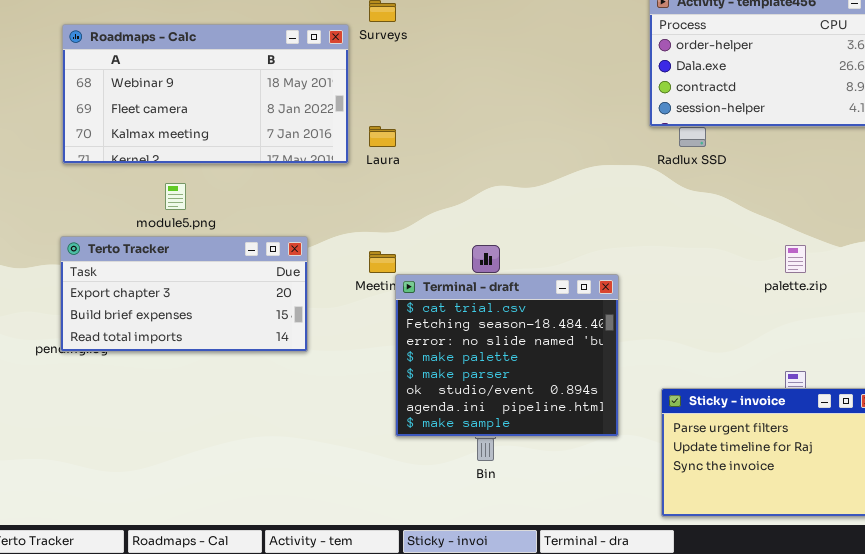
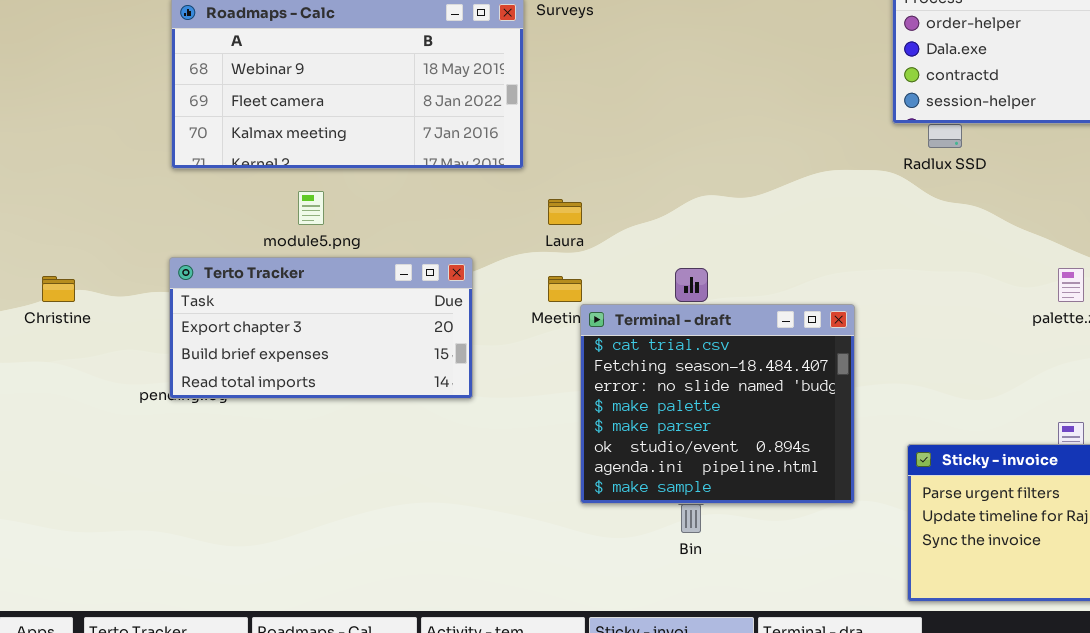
Laura: [369,126,396,147] -> [548,199,582,225], moved

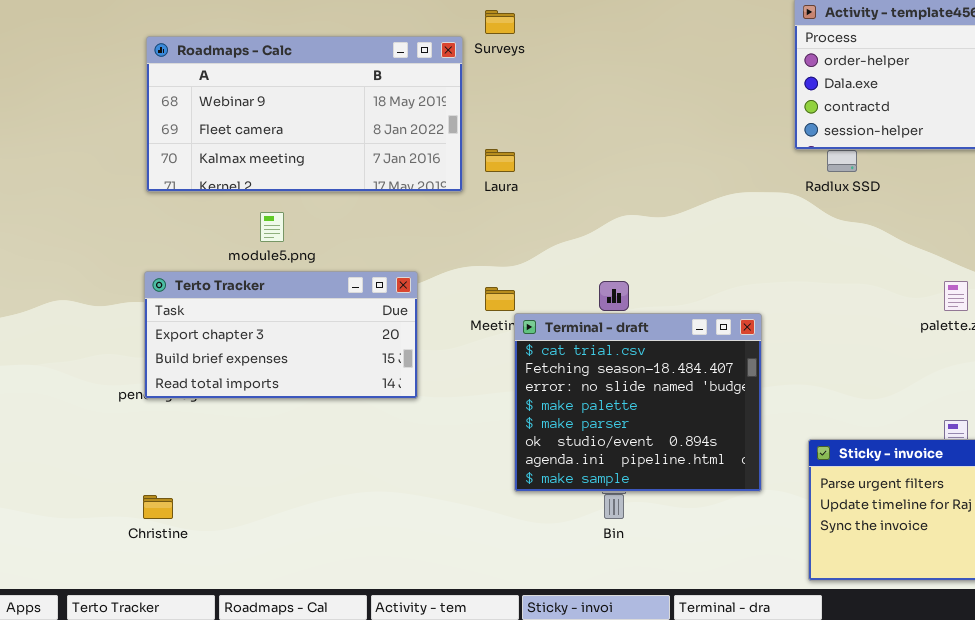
Laura: [548,199,582,225] -> [485,149,515,172], moved
Christine: [42,276,75,302] -> [143,495,173,519], moved

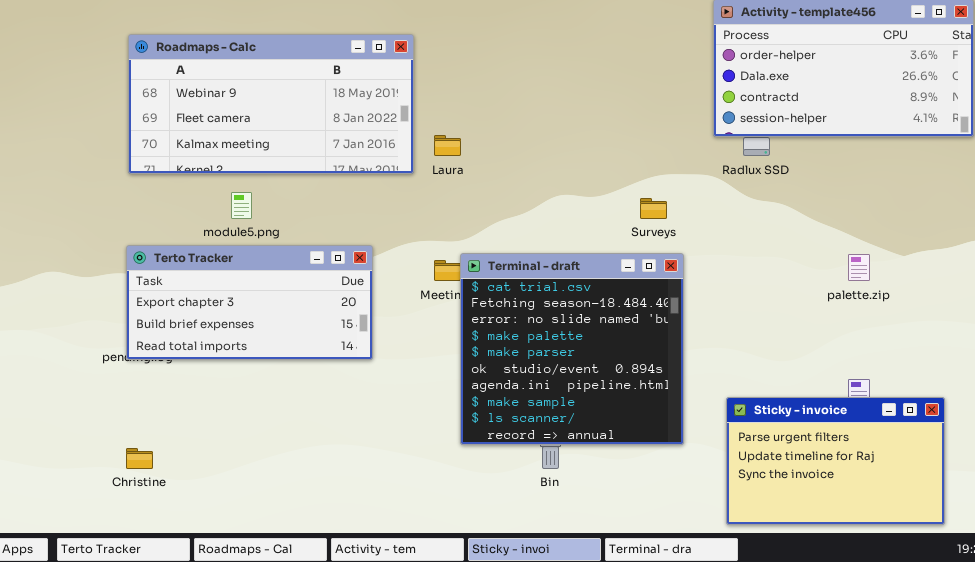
Surveys: [485,10,515,34] -> [640,198,667,219], moved
Terminal - draft: [514,313,762,492] -> [460,253,684,445], resized

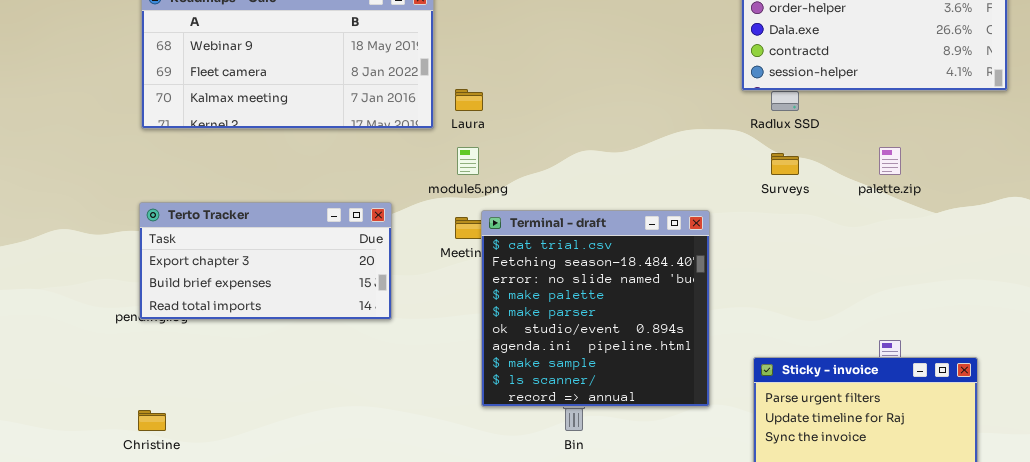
module5.png: [231,192,252,219] -> [457,147,479,175], moved
Surveys: [640,198,667,219] -> [771,153,799,175], moved
palette.zip: [848,254,870,281] -> [879,147,901,175], moved

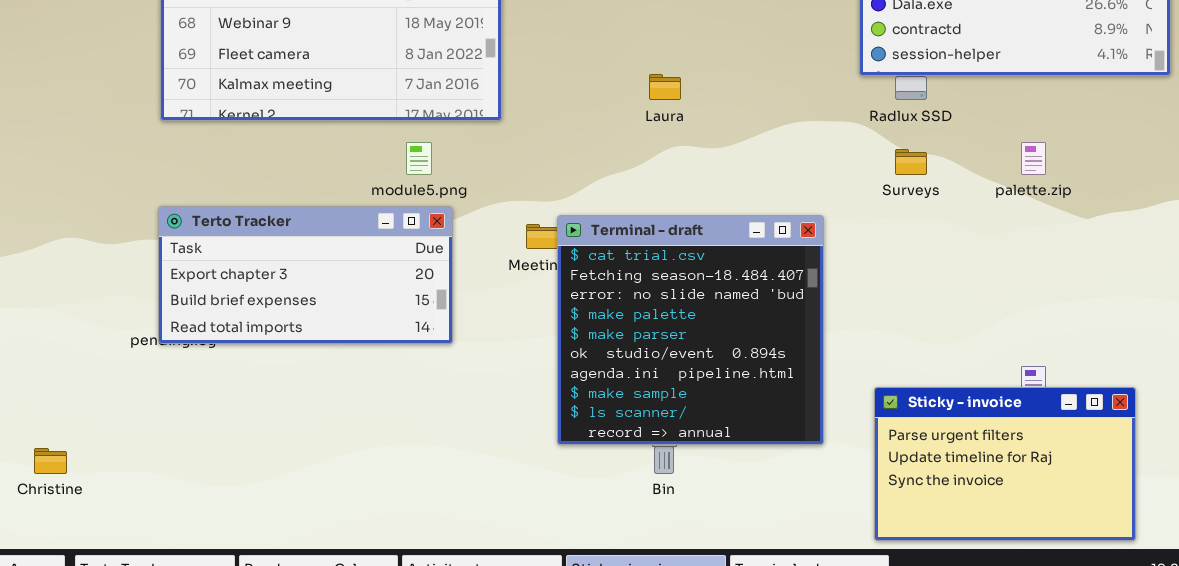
Laura: [455,89,483,111] -> [649,74,681,100], moved
module5.png: [457,147,479,175] -> [406,142,432,175], moved
Christine: [138,410,166,431] -> [34,448,67,474], moved

